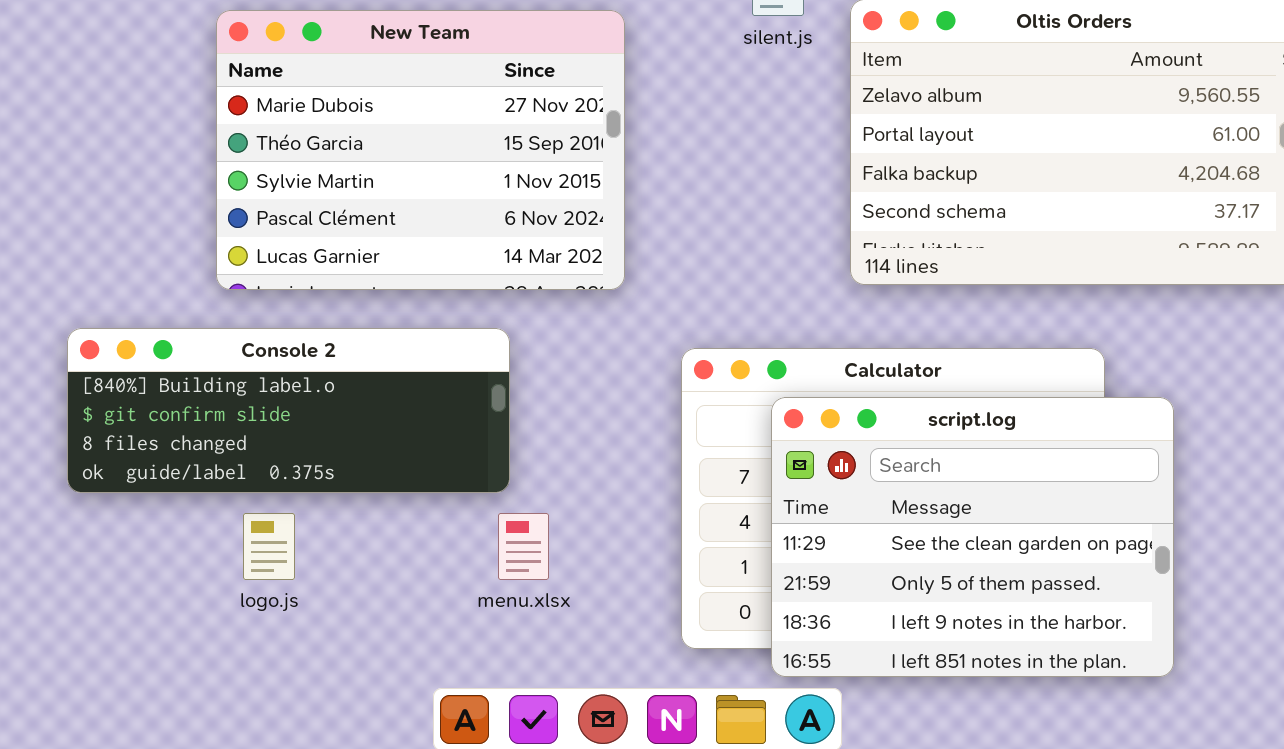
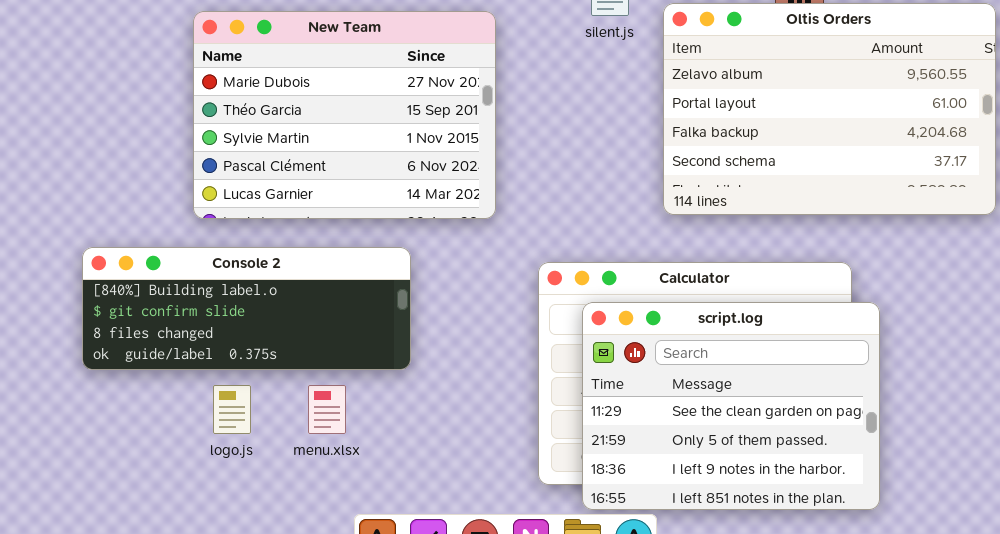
script.log: [771,397,1174,677] -> [582,302,880,510], moved
menu.xlsx: [498,513,549,580] -> [308,385,346,434], moved

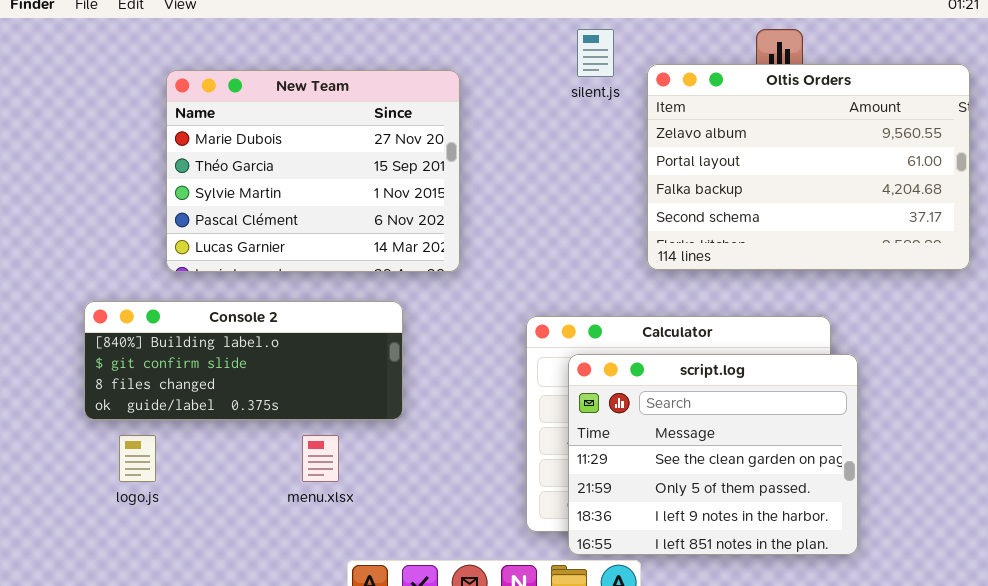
New Team: [193,11,496,219] -> [166,70,460,272], moved
logo.js: [213,385,251,434] -> [119,435,156,482], moved

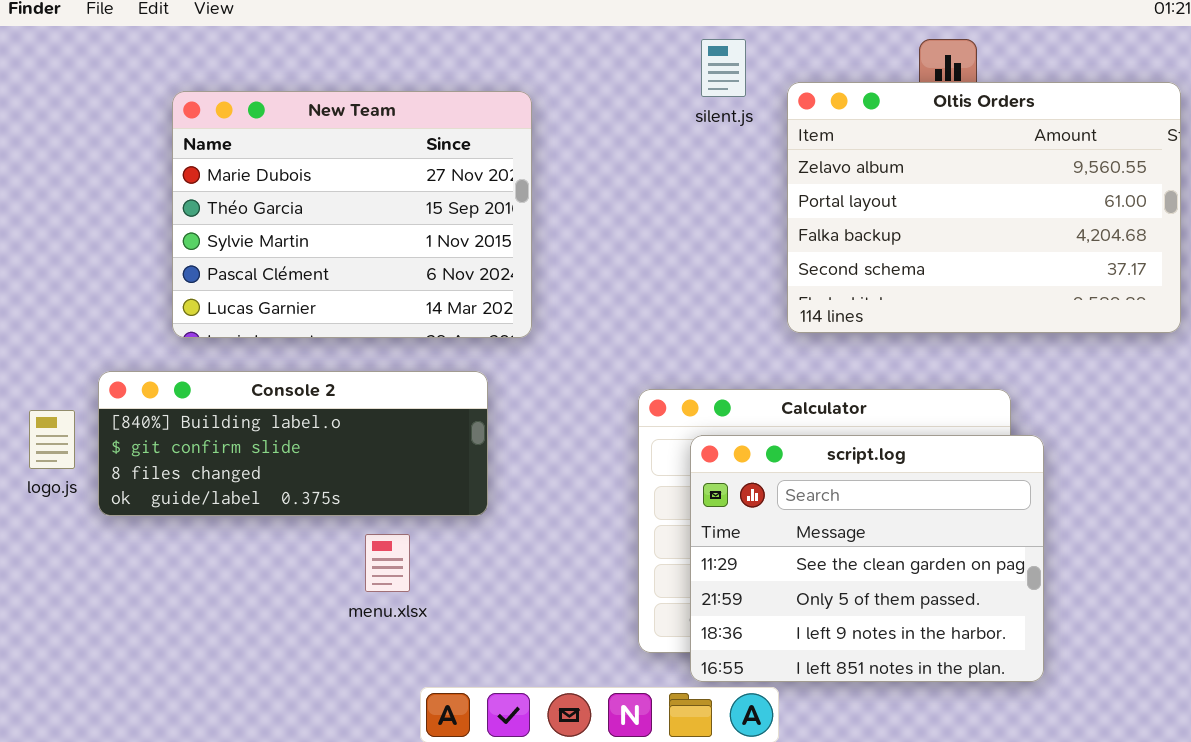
New Team: [166,70,460,272] -> [172,91,532,338], moved
logo.js: [119,435,156,482] -> [29,410,75,469], moved

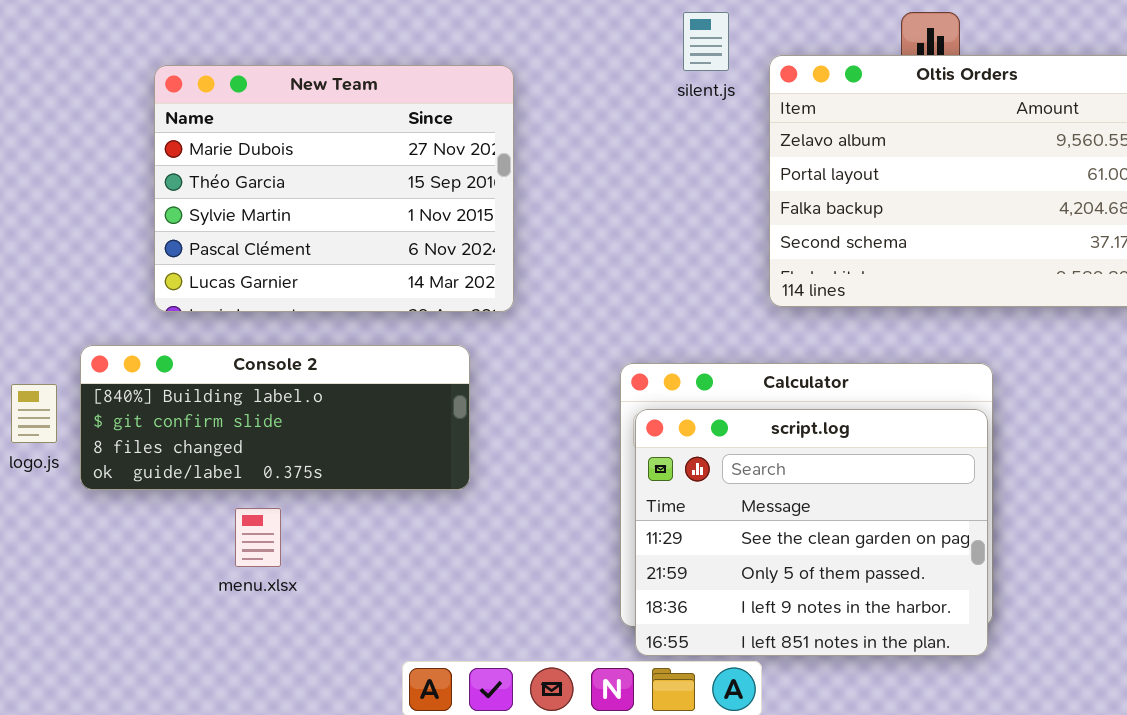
script.log: [690,435,1044,682] -> [635,409,988,656], moved
menu.xlsx: [365,534,410,592] -> [235,508,281,567], moved

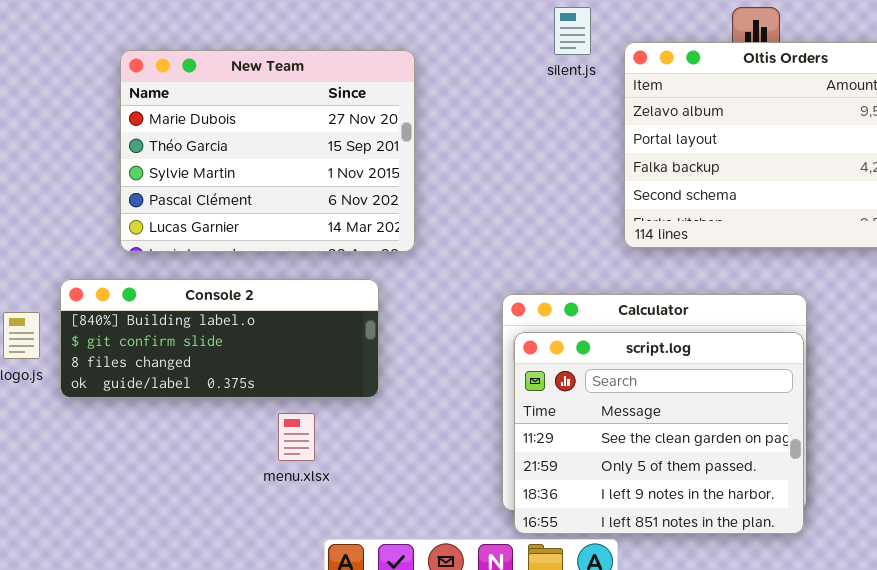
menu.xlsx: [235,508,281,567] -> [278,413,315,461], moved

